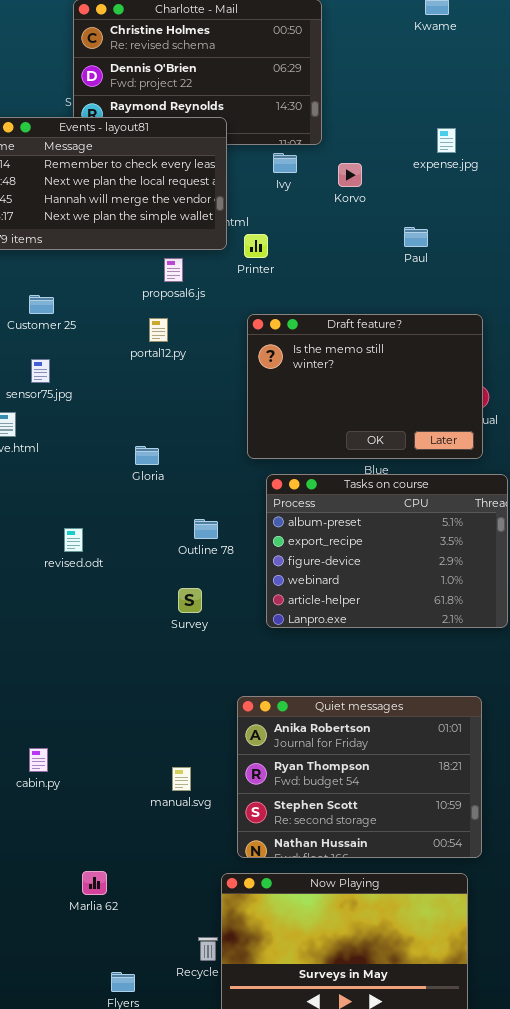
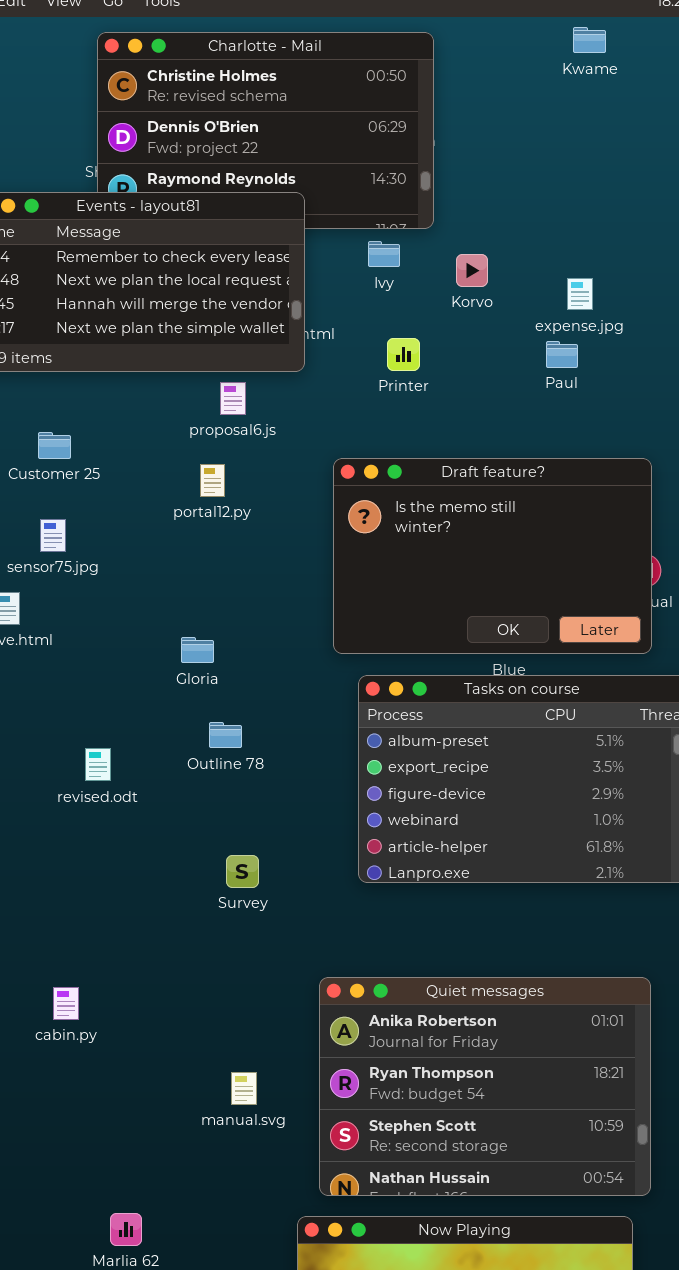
expense.jpg: [437,128,456,153] -> [567,278,593,310], moved
Printer: [244,234,268,258] -> [387,338,420,371], moved
Outline 78: [194,519,218,539] -> [209,722,242,748], moved
Survey: [178,588,202,613] -> [226,855,259,888], moved
cabin.py: [29,748,48,772] -> [53,987,79,1020], moved

